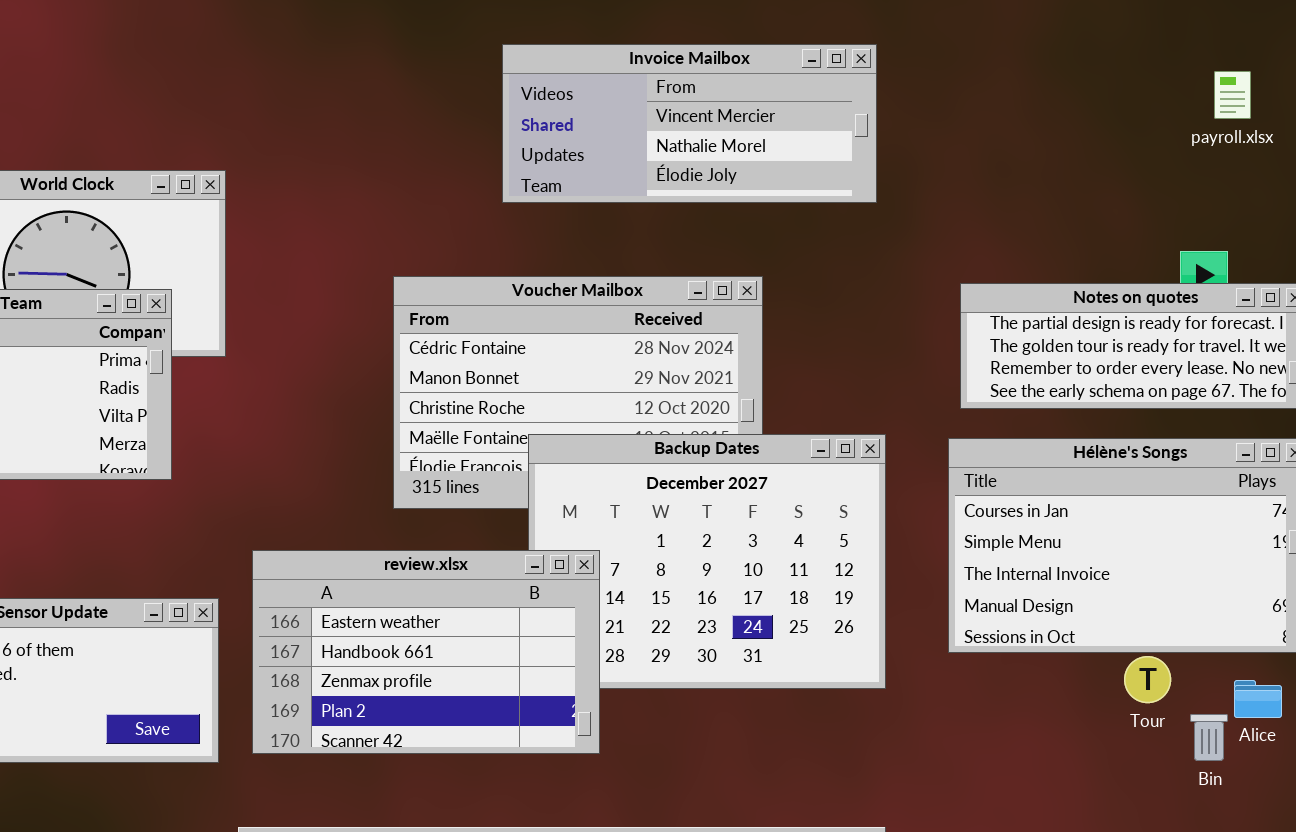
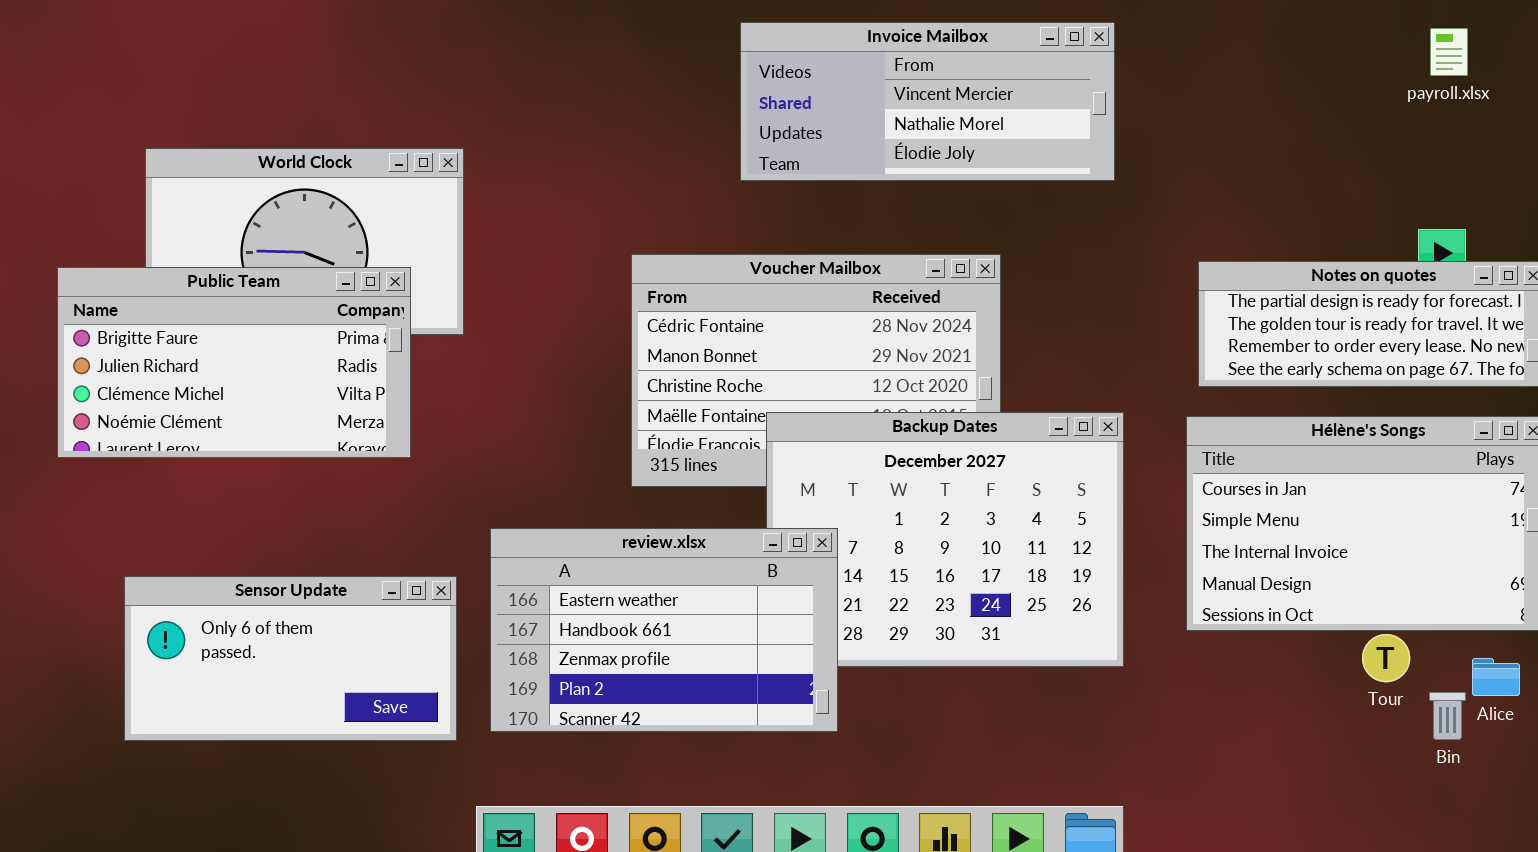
payroll.xlsx: [1214,71,1251,119] -> [1430,28,1468,76], moved

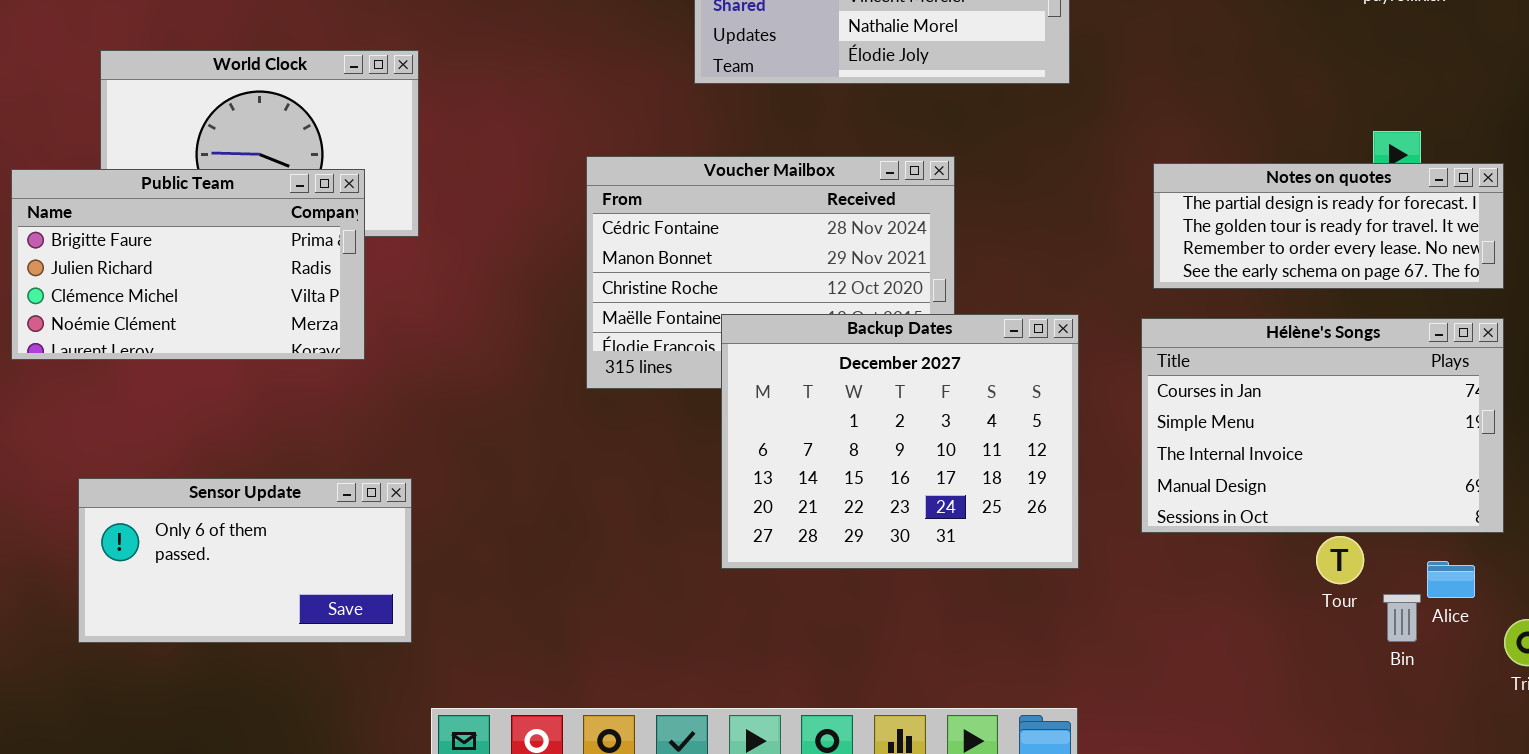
review.xlsx: [490,528,838,732] -> none, closed

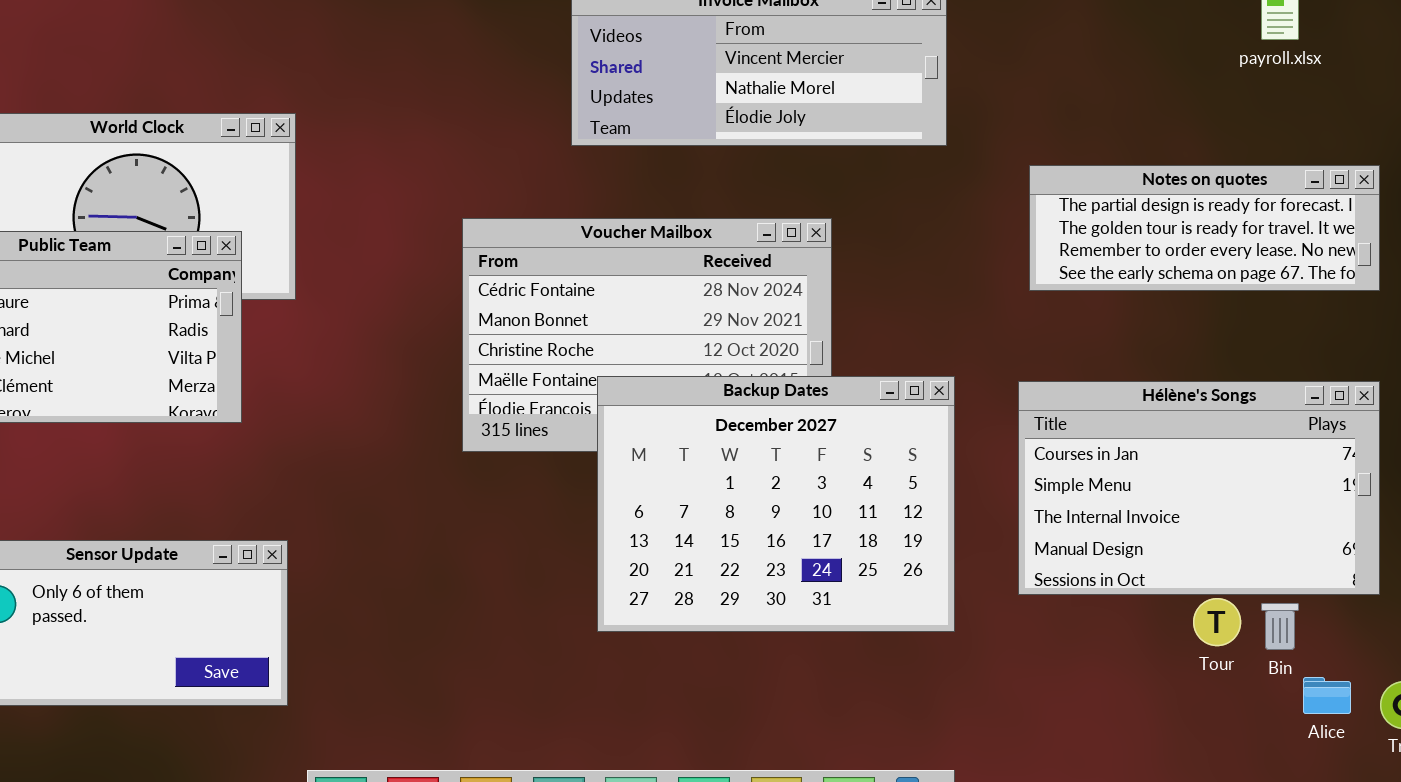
Notes on quotes: [1153,163,1504,289] -> [1029,165,1380,291], moved
Alice: [1427,561,1475,598] -> [1303,677,1351,714], moved
Bin: [1383,594,1421,642] -> [1261,603,1299,650], moved

